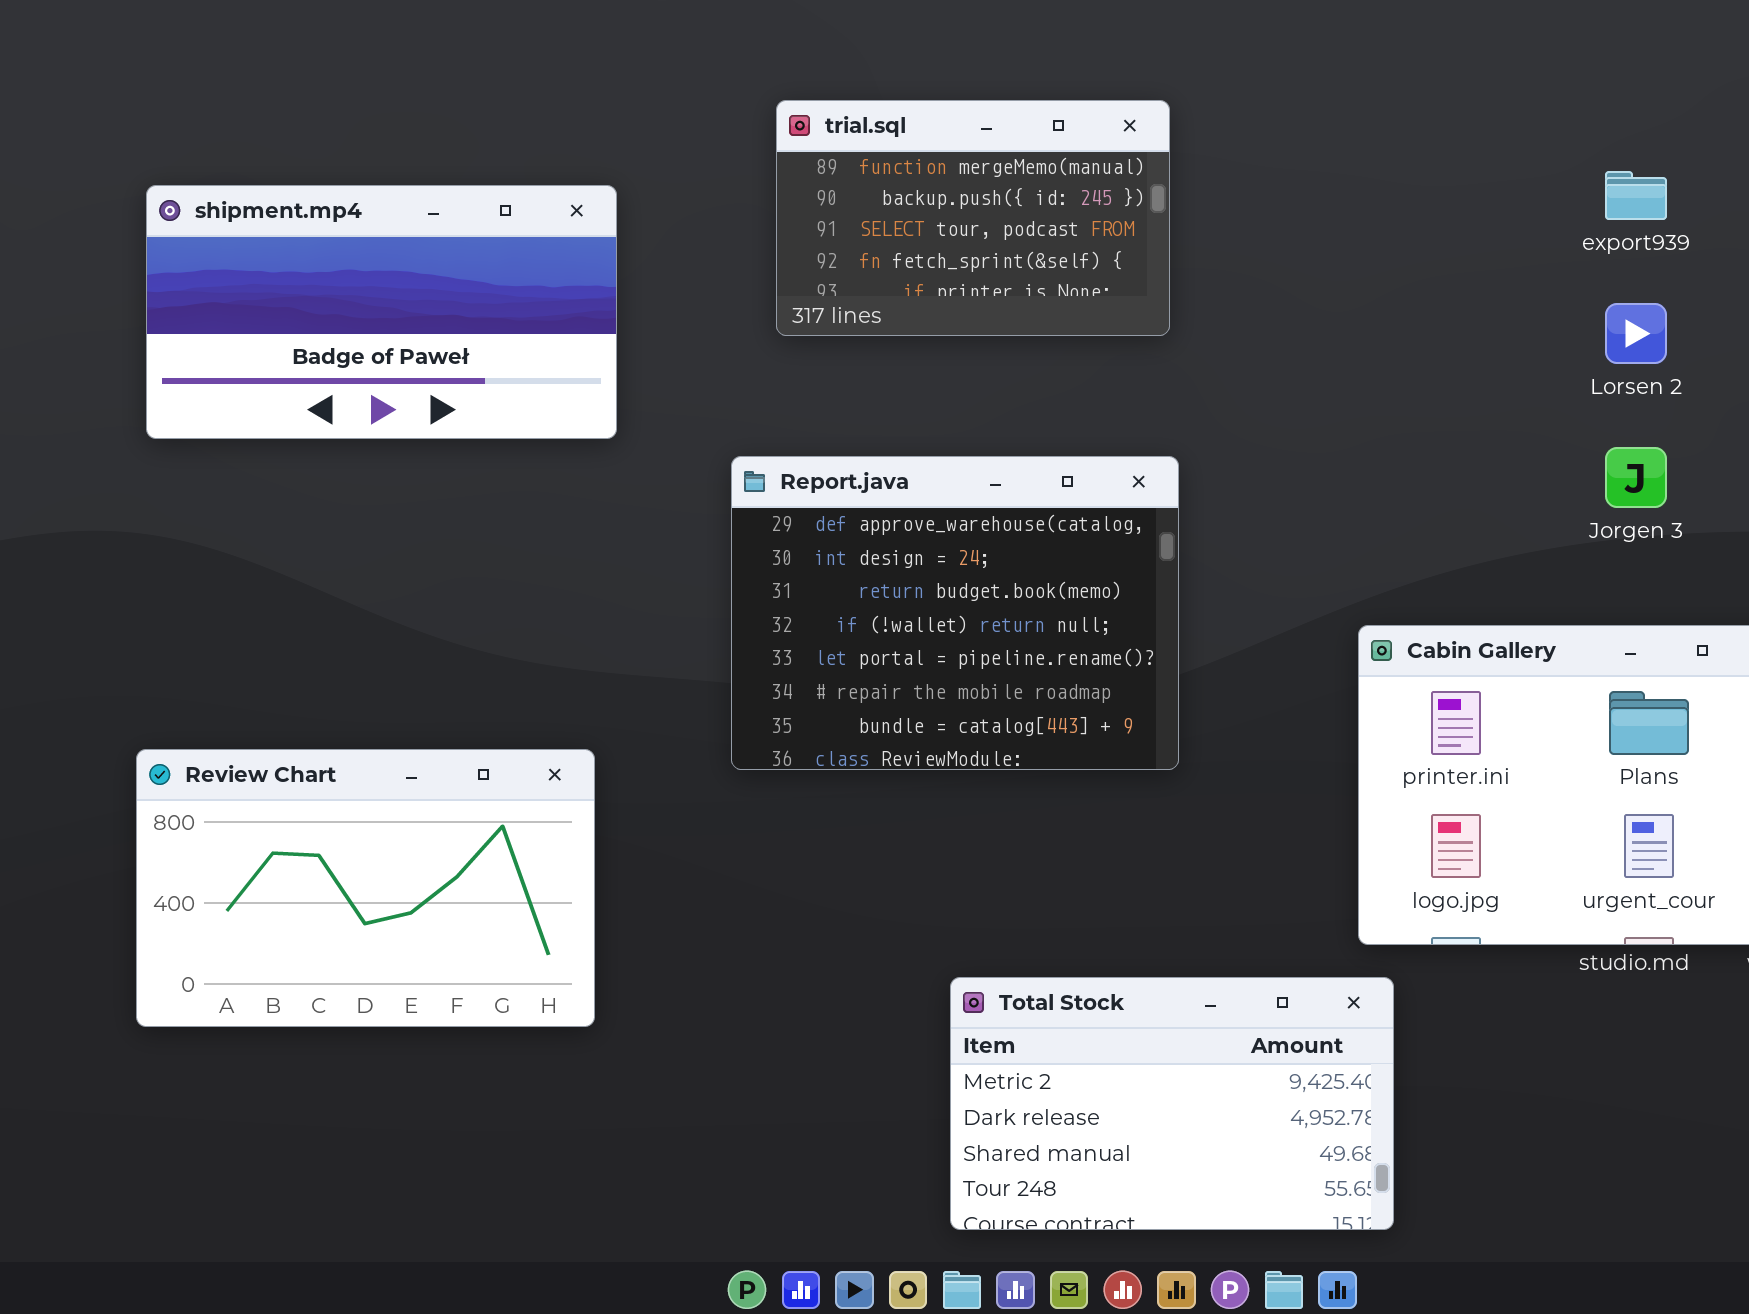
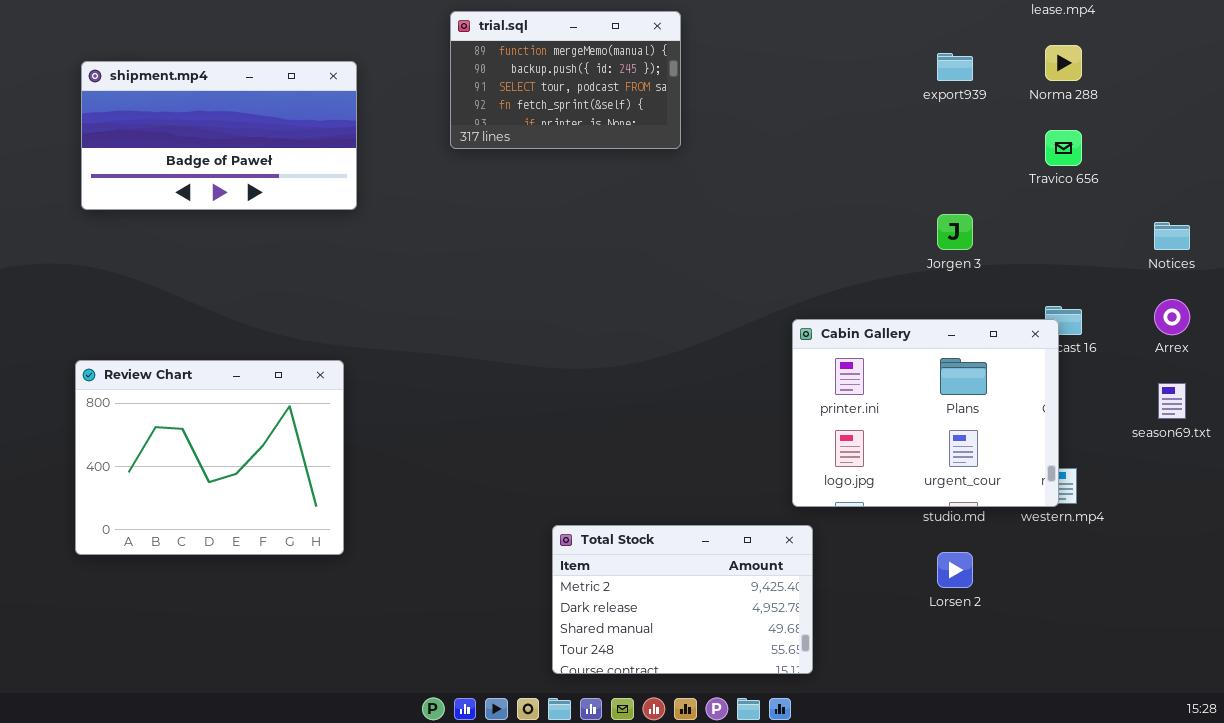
Lorsen 2: [1605,303,1667,364] -> [937,552,973,588], moved
Report.java: [731,456,1179,770] -> none, closed
Review Chart: [136,749,595,1027] -> [75,360,344,555], resized

